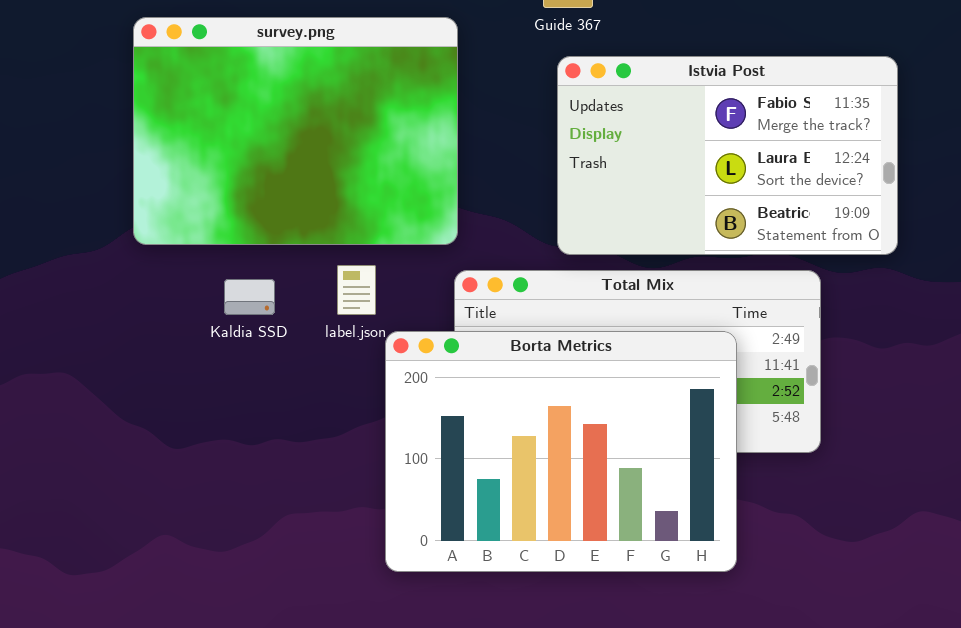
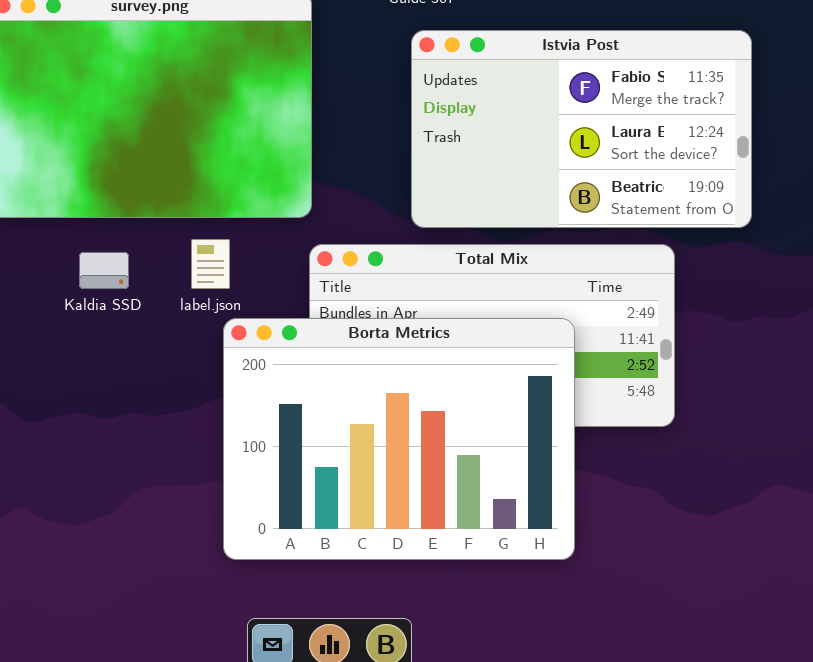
Borta Metrics: [385,331,737,572] -> [223,318,575,560], moved

